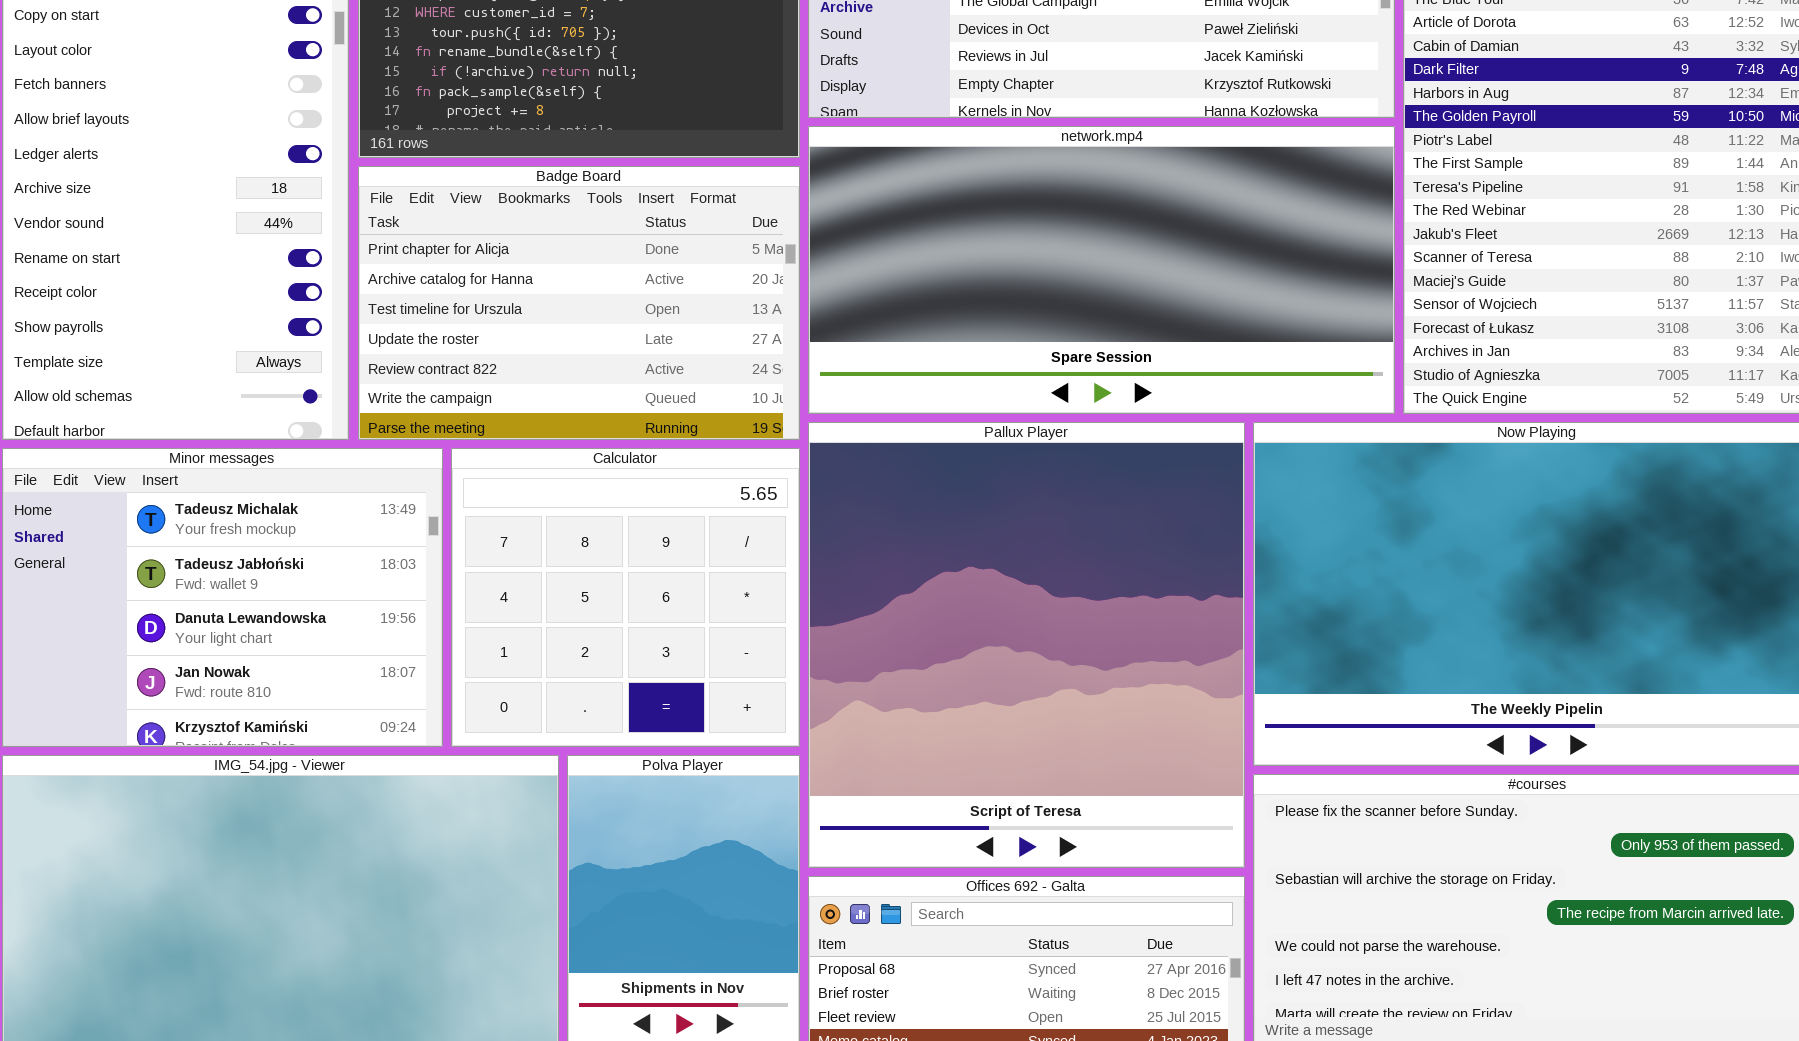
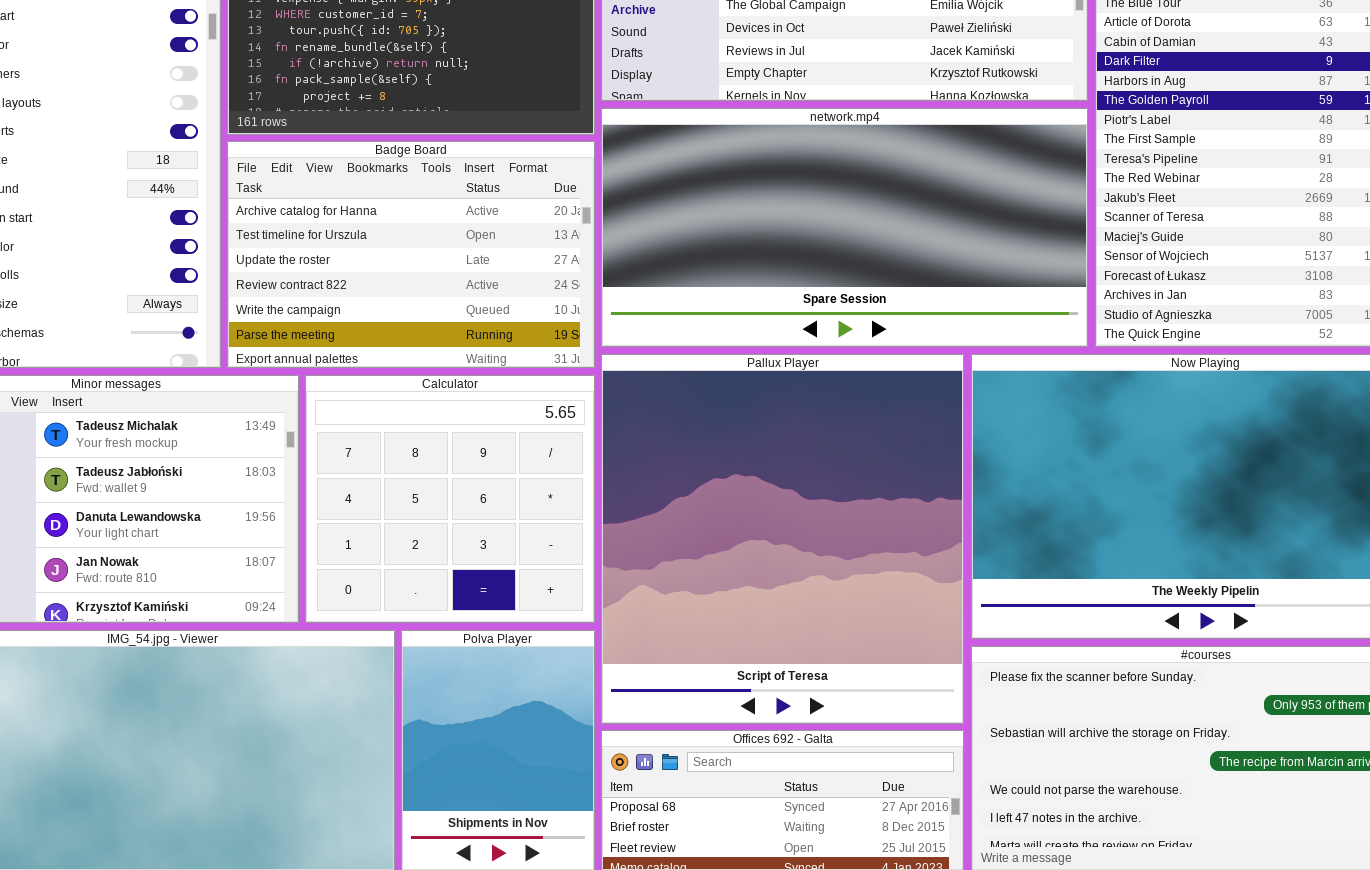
Badge Board: [358,166,800,440] -> [227,141,595,368], scrolled down 1 row

